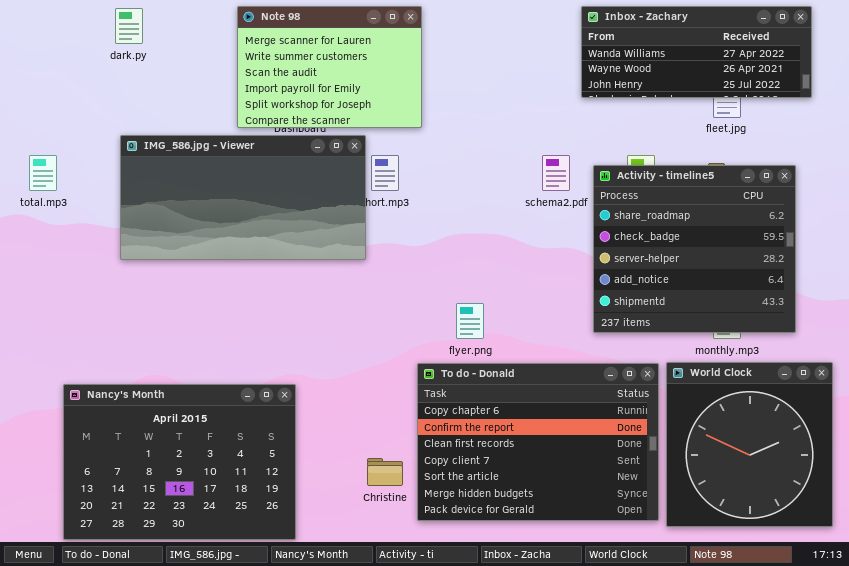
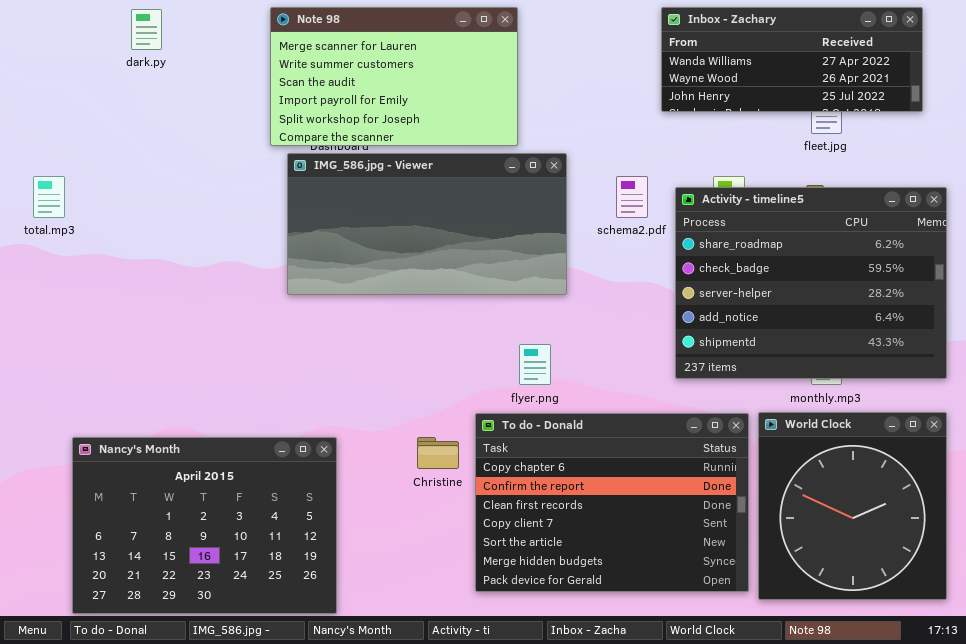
Note 98: [237,6,422,128] -> [270,7,518,146], resized
IMG_586.jpg - Viewer: [120,135,366,260] -> [287,153,567,295], moved
Activity - timeline5: [593,165,796,333] -> [675,187,947,379], resized
Christine: [367,458,403,486] -> [417,437,459,469], moved

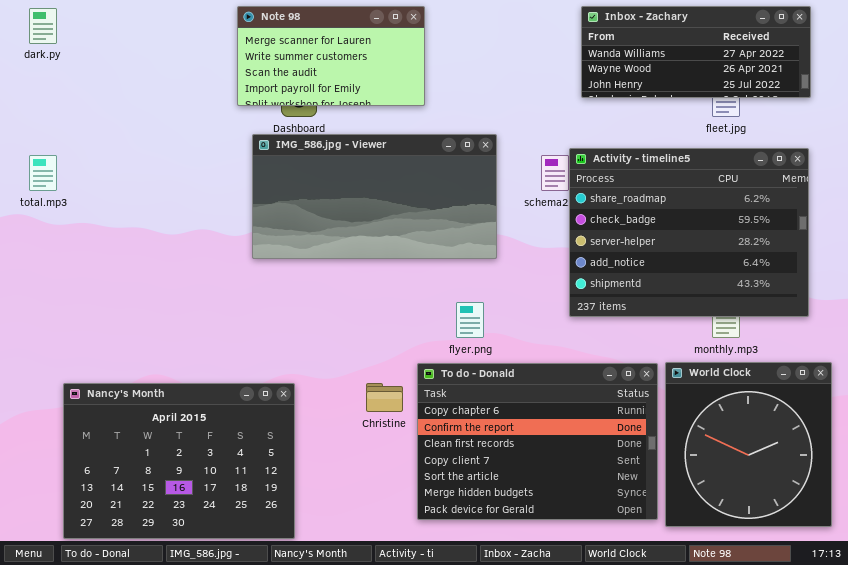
Note 98: [270,7,518,146] -> [237,6,425,106], resized
dark.py: [131,9,162,50] -> [29,8,57,44], moved
Activity - timeline5: [675,187,947,379] -> [569,148,809,317], moved

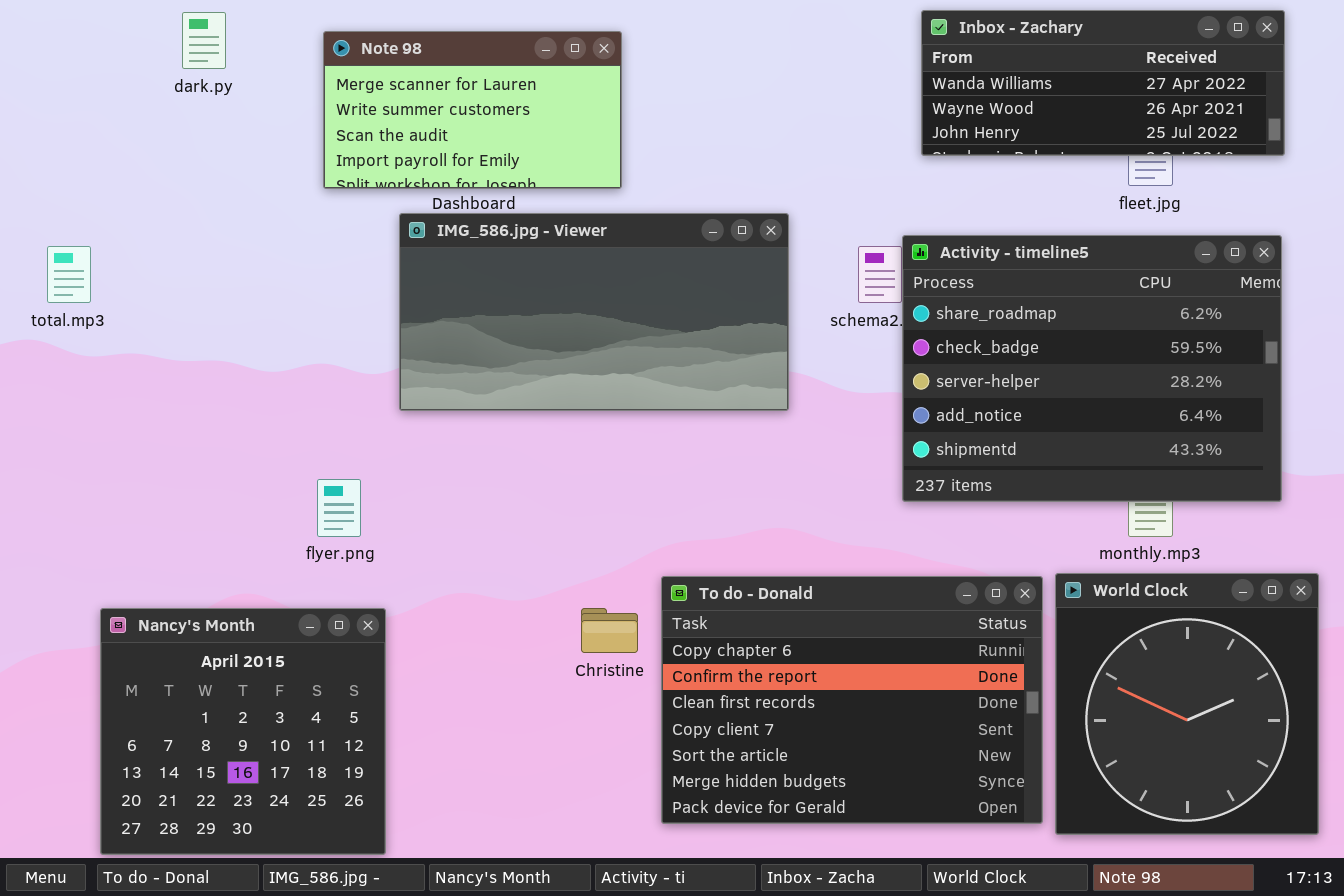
Note 98: [237,6,425,106] -> [323,31,622,189], moved
dark.py: [29,8,57,44] -> [182,12,226,69], moved
flyer.png: [456,302,484,338] -> [317,479,361,537], moved
Nancy's Month: [63,383,295,539] -> [100,608,386,855], resized

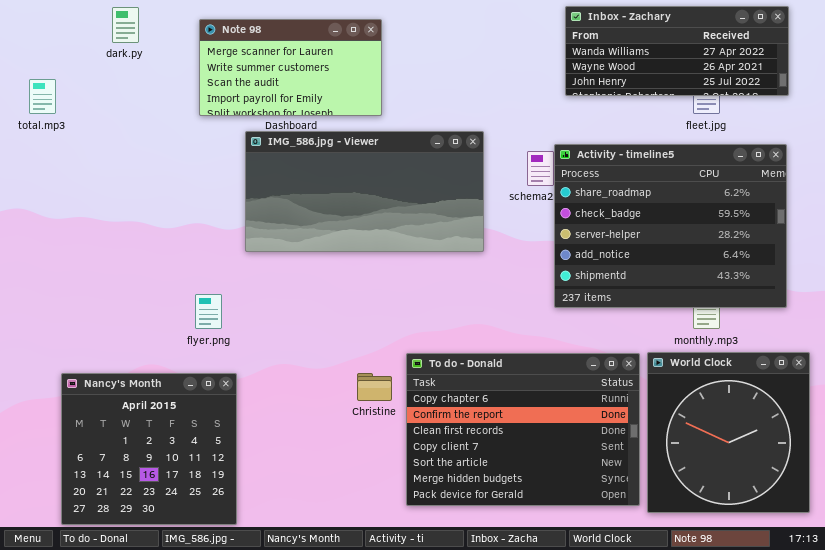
total.mp3: [47,246,91,303] -> [29,79,56,114], moved

